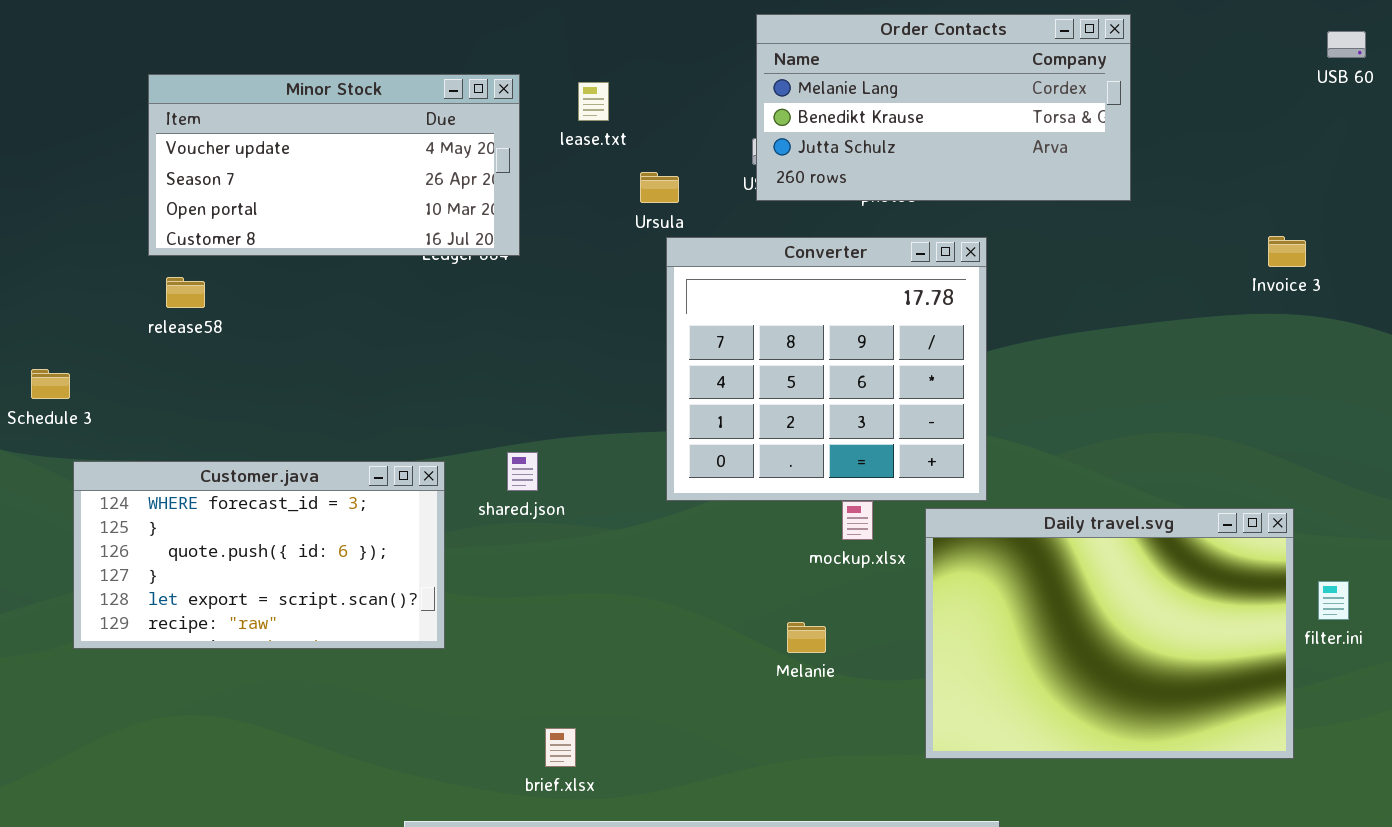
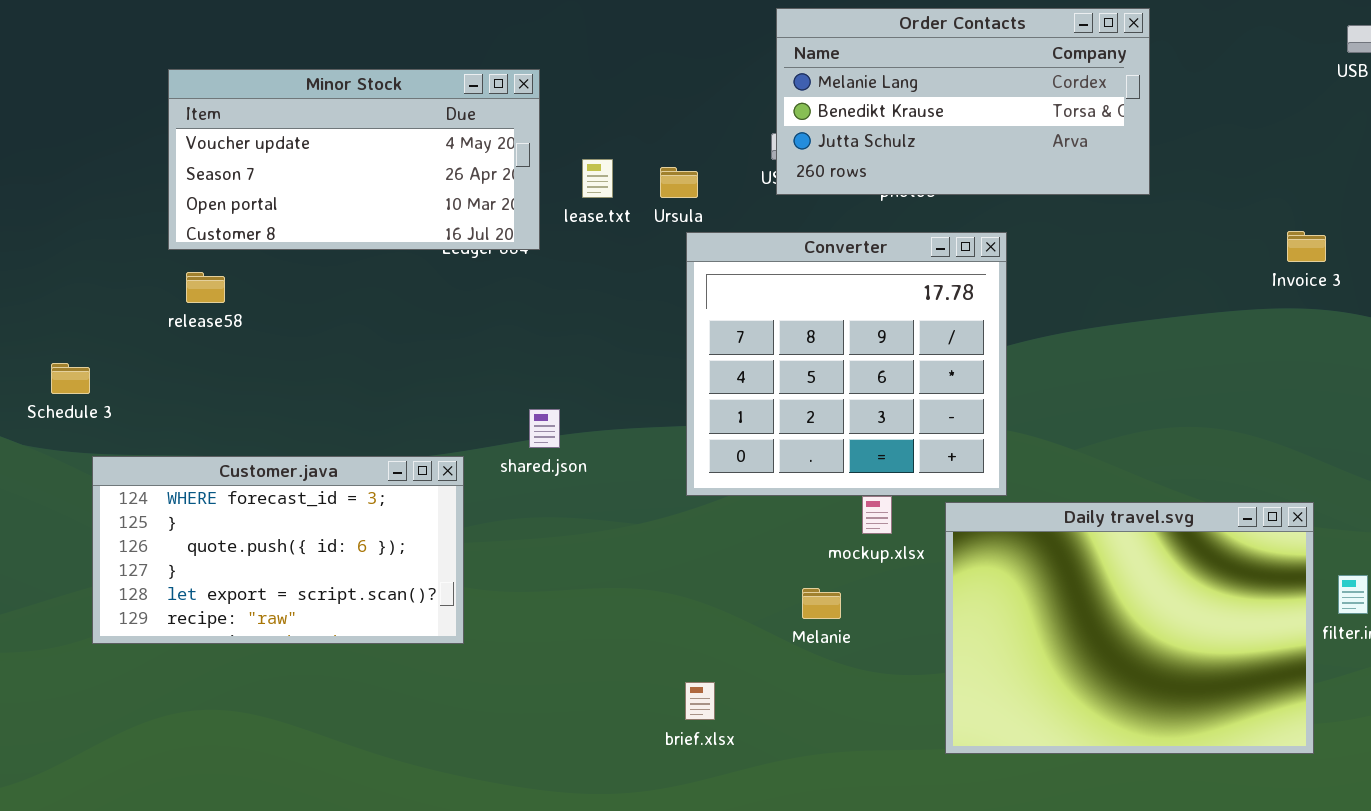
lease.txt: [578,82,609,121] -> [582,159,613,198], moved
shared.json: [507,452,538,491] -> [529,409,560,448], moved
Melanie: [787,622,826,653] -> [802,588,841,619], moved
brief.xlsx: [545,728,576,767] -> [685,682,715,720], moved

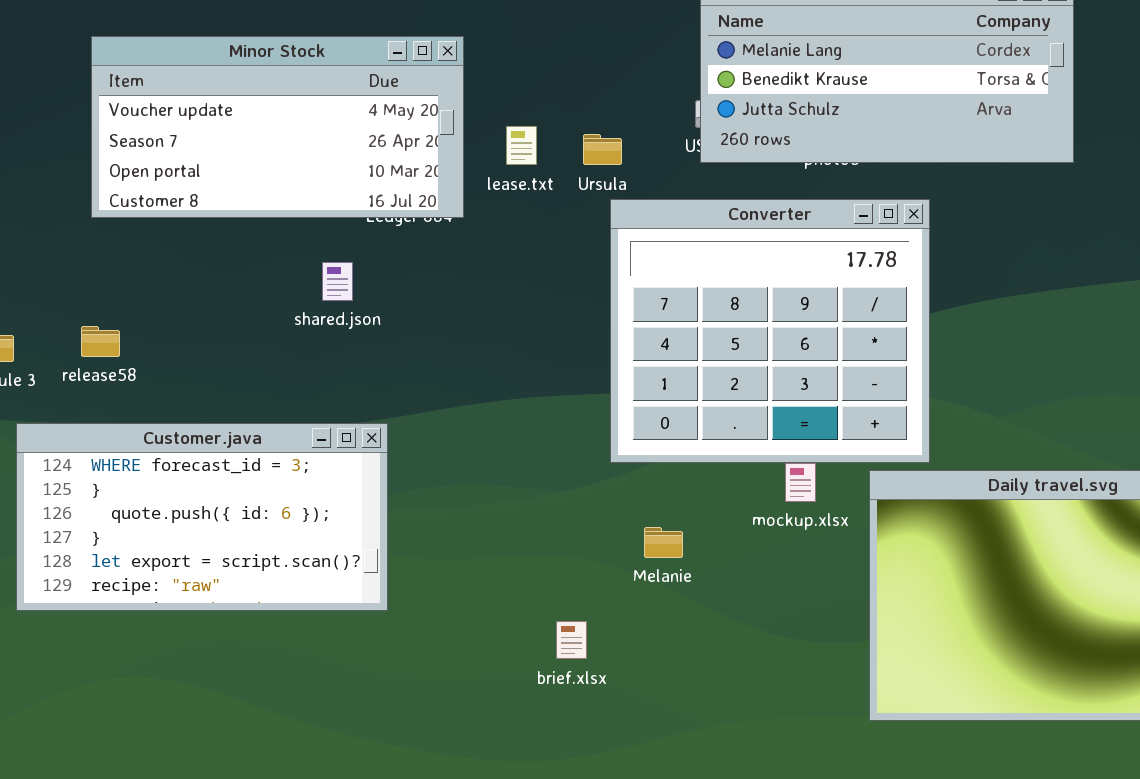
release58: [186,272,225,303] -> [81,326,120,357], moved
shared.json: [529,409,560,448] -> [322,262,353,301], moved
Melanie: [802,588,841,619] -> [644,527,683,558], moved
brief.xlsx: [685,682,715,720] -> [556,621,587,659], moved

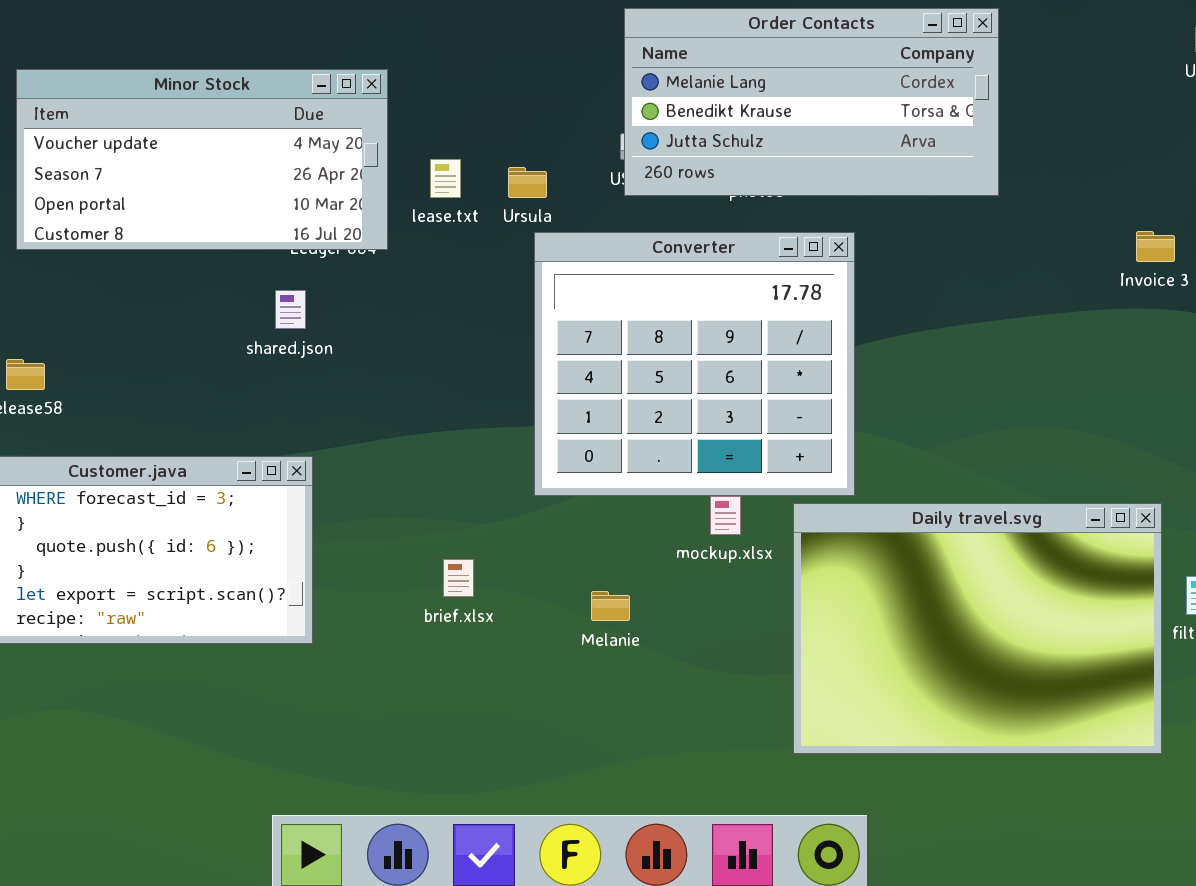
shared.json: [322,262,353,301] -> [275,290,306,329], moved
Melanie: [644,527,683,558] -> [591,591,630,621], moved
brief.xlsx: [556,621,587,659] -> [443,559,474,597], moved

